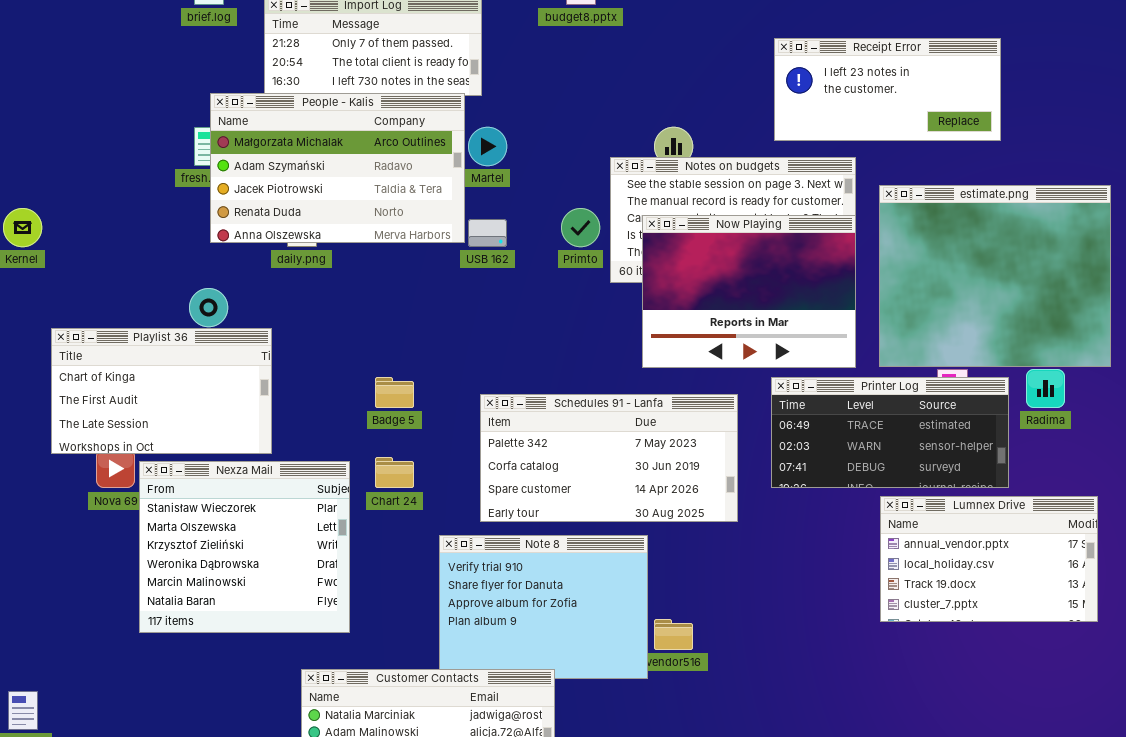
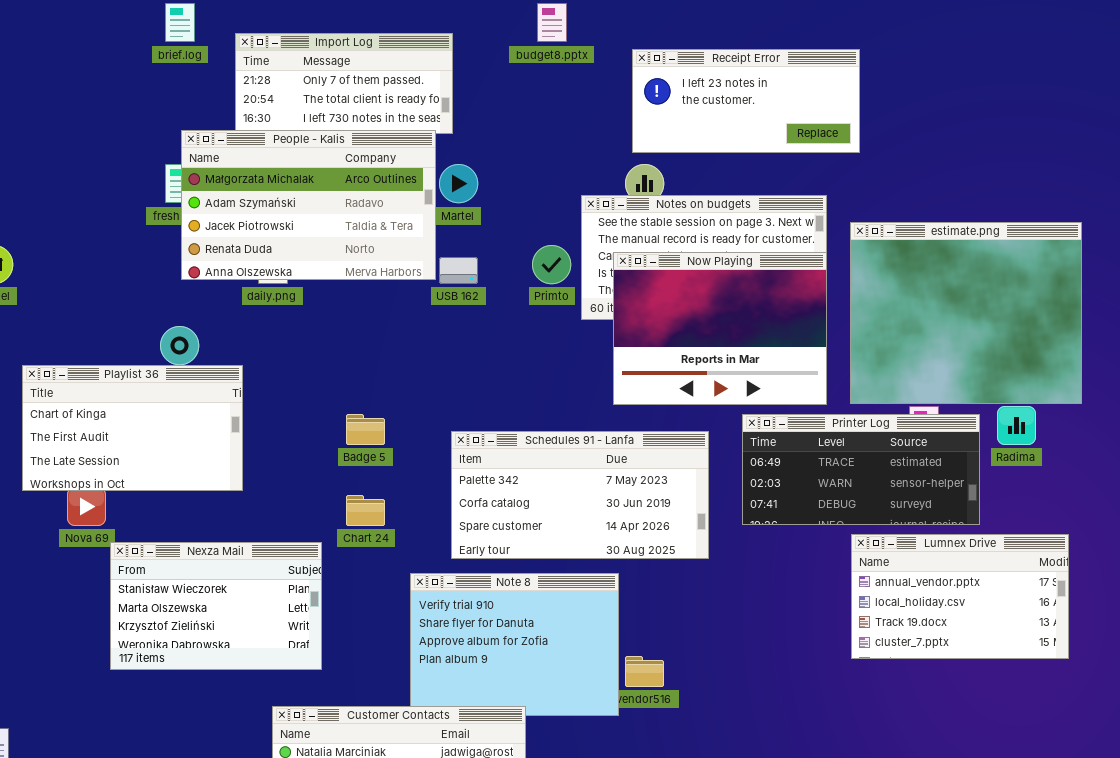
Receipt Error: [774,38,1001,141] -> [632,49,860,153], moved
Nexza Mail: [139,461,350,633] -> [110,542,322,670], resized

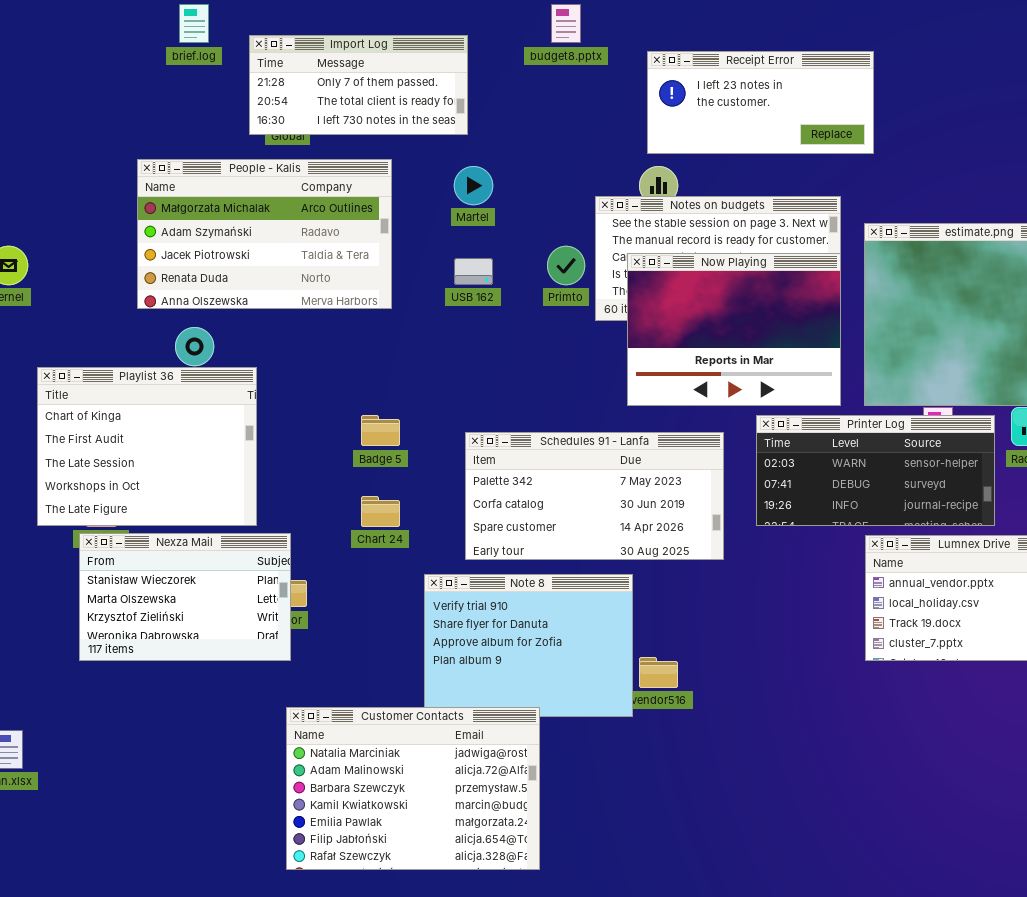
People - Kalis: [181,130,436,280] -> [137,159,392,309], moved
Playlist 36: [22,365,243,491] -> [37,367,257,526], resized
Printer Log: [742,414,980,525] -> [756,415,995,526], scrolled down 1 row
Nexza Mail: [110,542,322,670] -> [79,533,291,661], moved

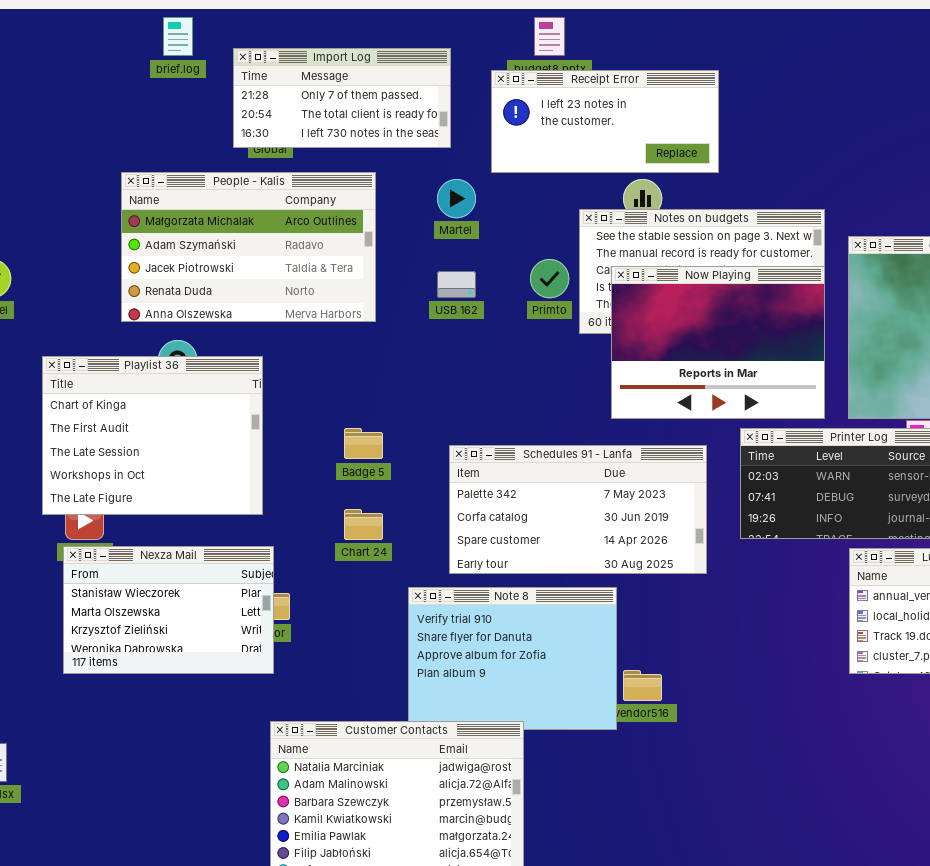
Receipt Error: [647,51,874,154] -> [491,70,719,173], moved
Playlist 36: [37,367,257,526] -> [42,356,263,515], moved

